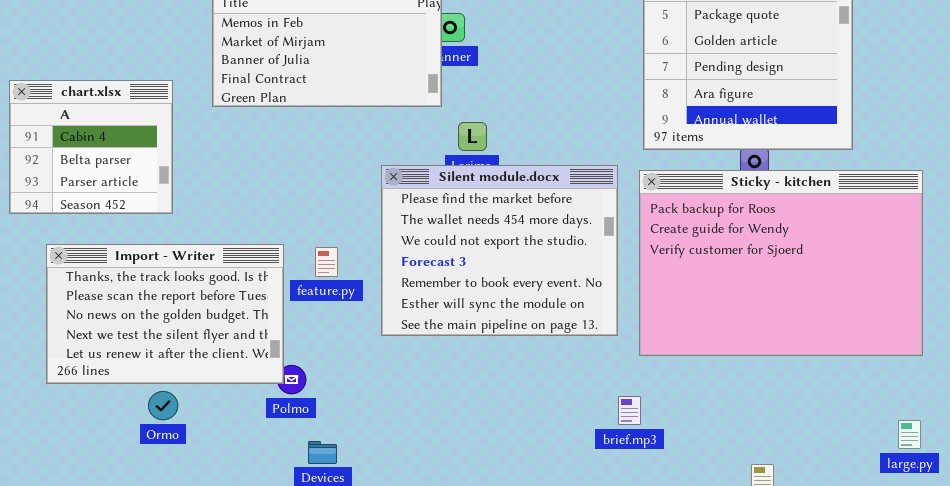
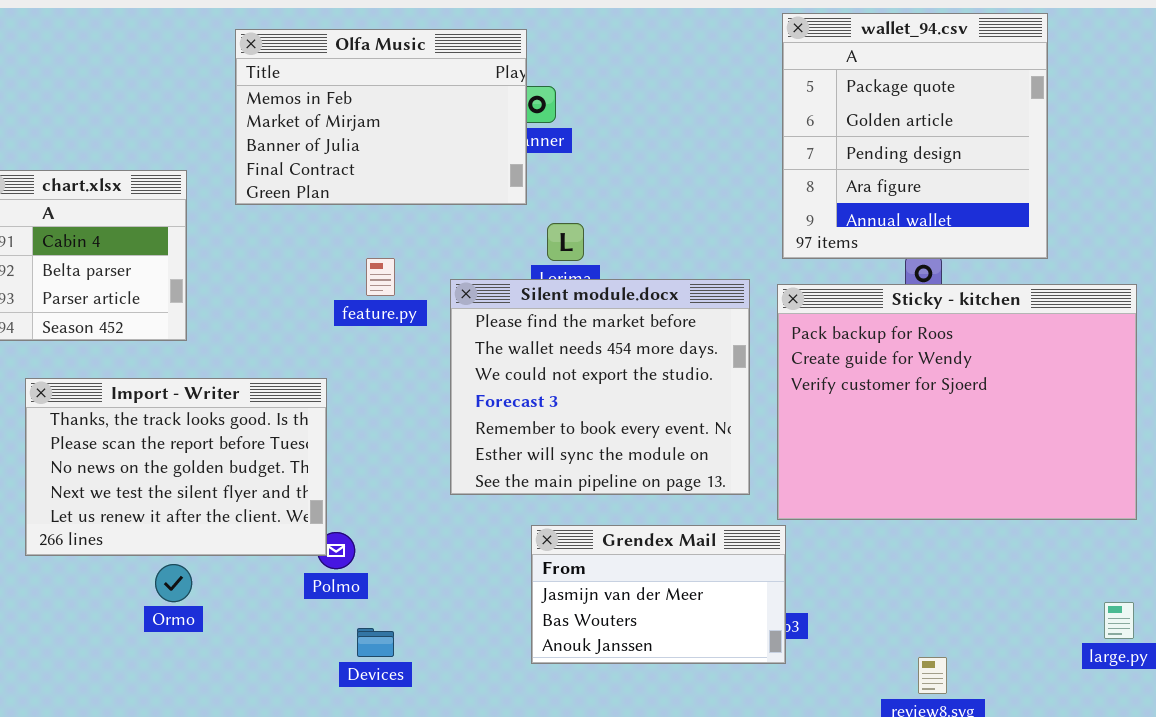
feature.py: [315,247,338,277] -> [366,258,395,296], moved
Grendex Mail: none -> [531,525,786,664], opened

